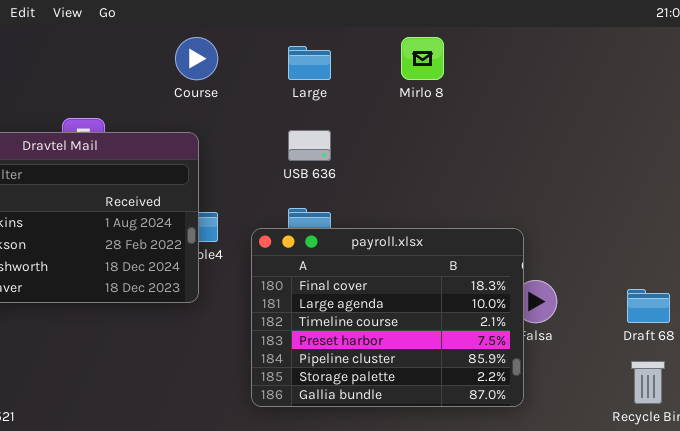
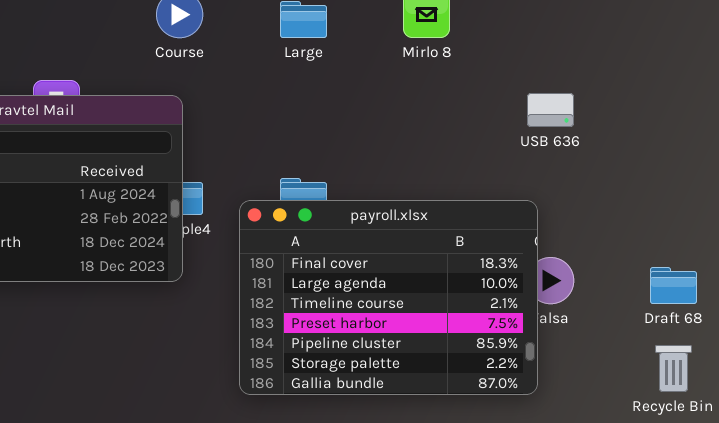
USB 636: [288,130,331,161] -> [527,93,574,127], moved

